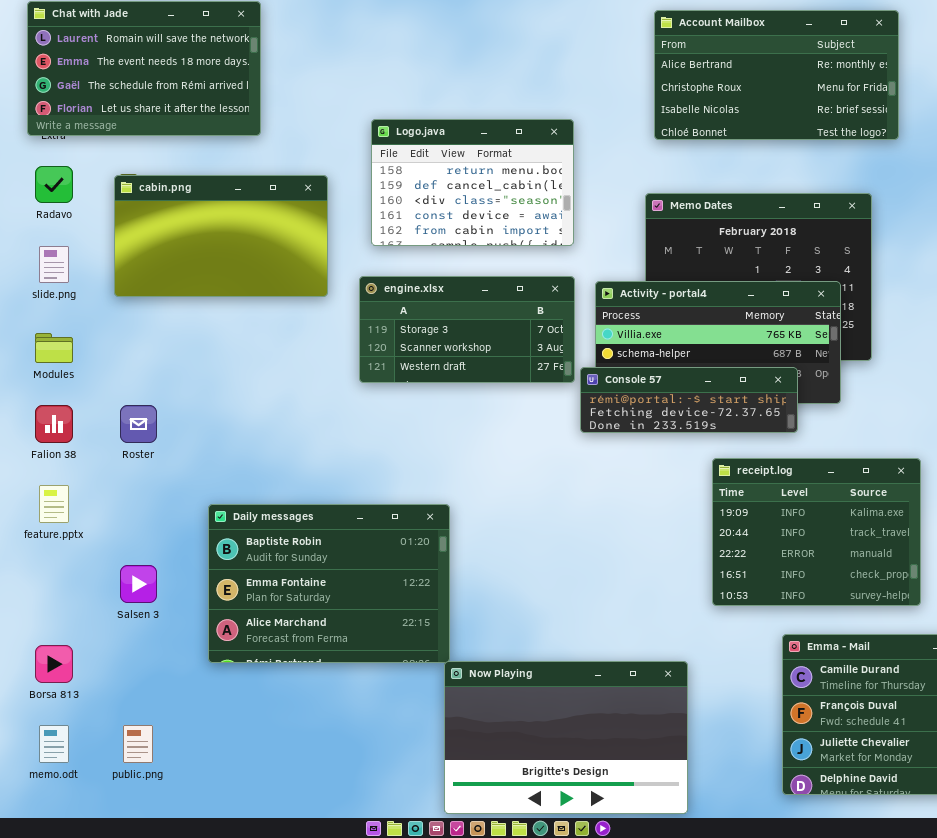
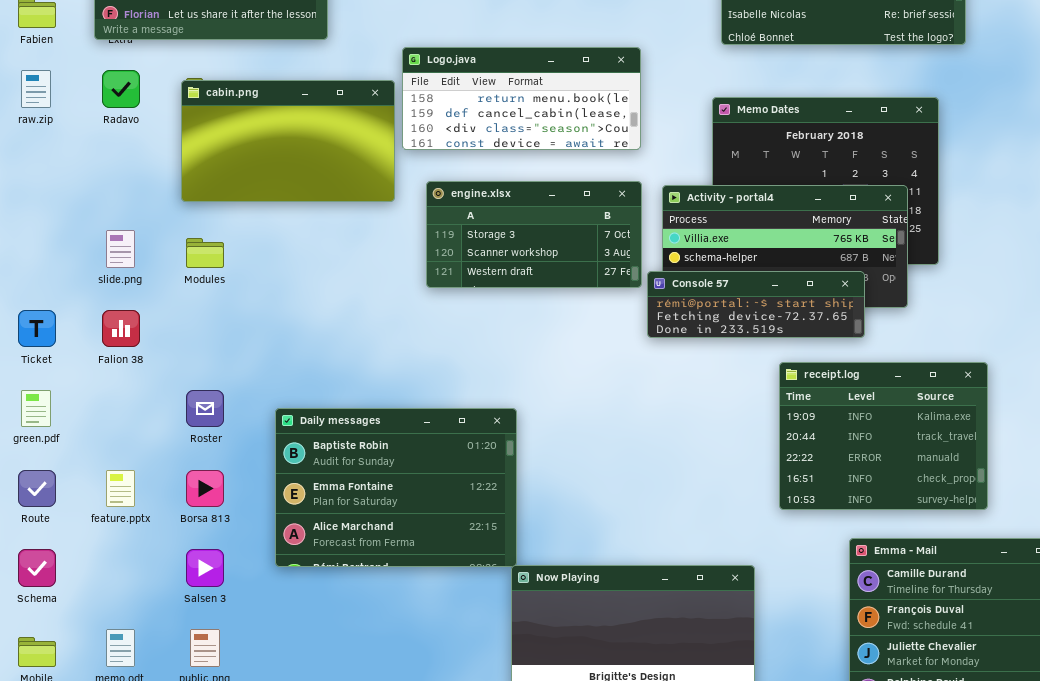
Logo.java: [371,119,574,246] -> [402,47,641,150], resized
slide.png: [39,246,69,283] -> [106,230,135,268], moved
Modules: [35,333,73,363] -> [186,238,224,268], moved
Roster: [120,405,157,443] -> [186,390,224,427], moved
feature.pptx: [39,485,69,523] -> [106,470,135,507], moved
Salsen 3: [120,565,157,603] -> [186,549,224,587], moved
Borsa 813: [35,645,73,683] -> [186,470,224,507], moved

